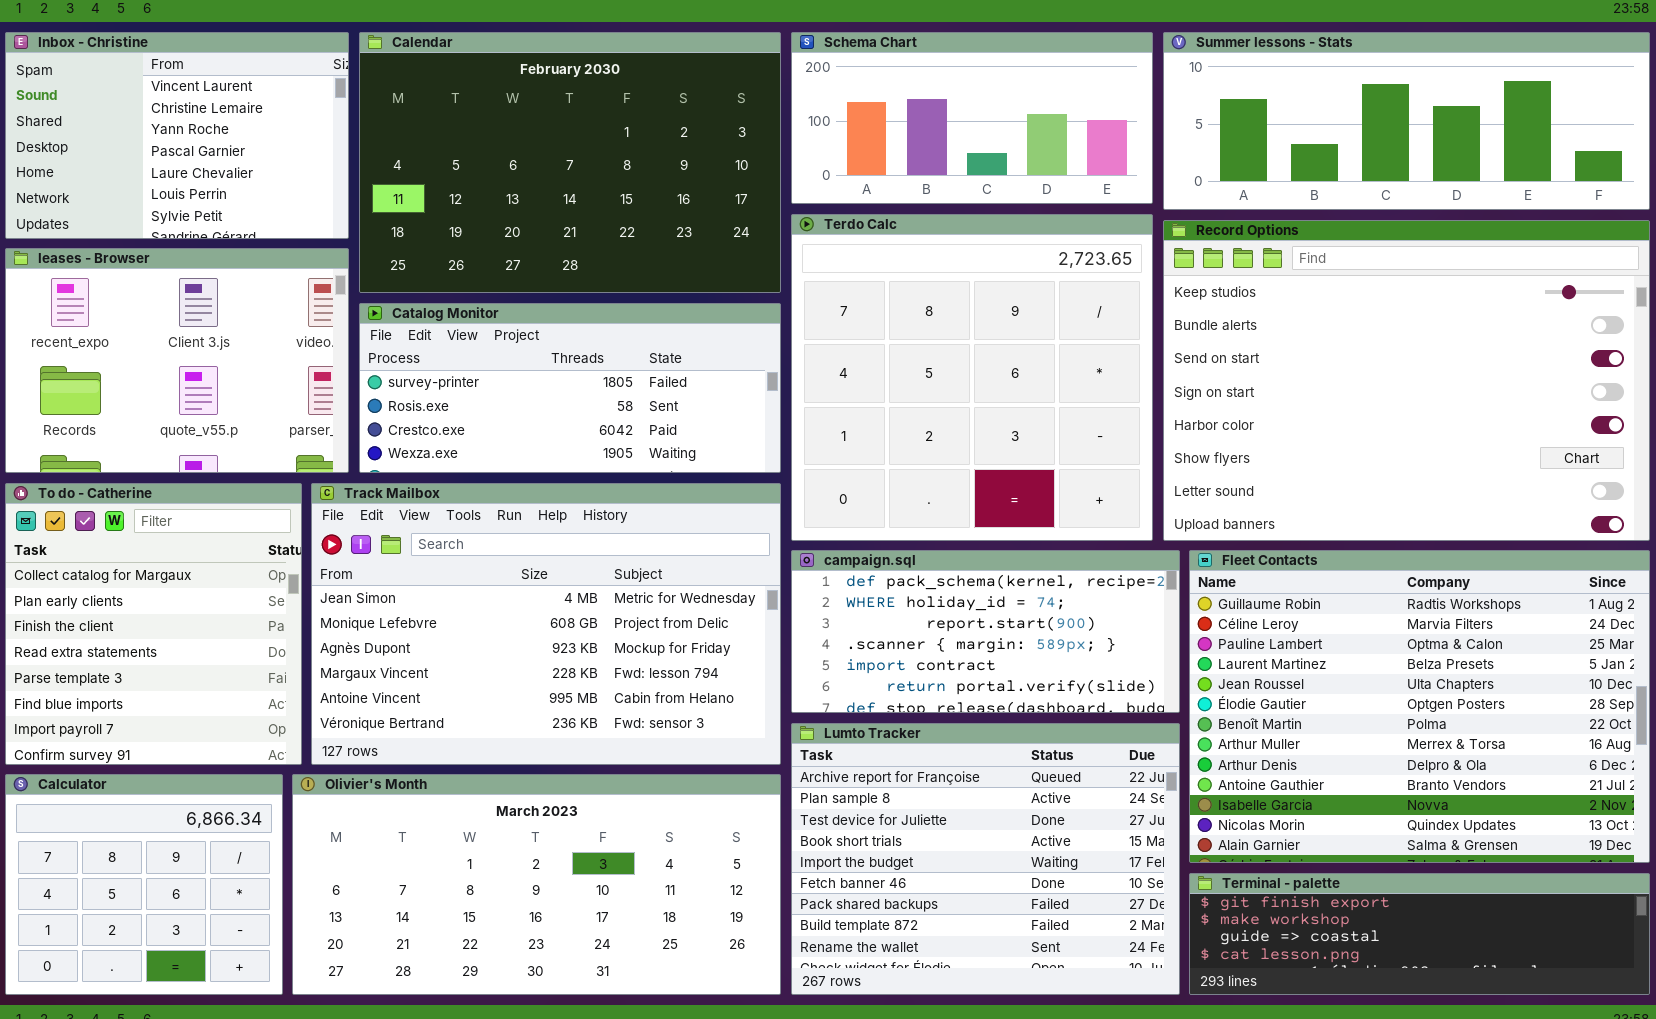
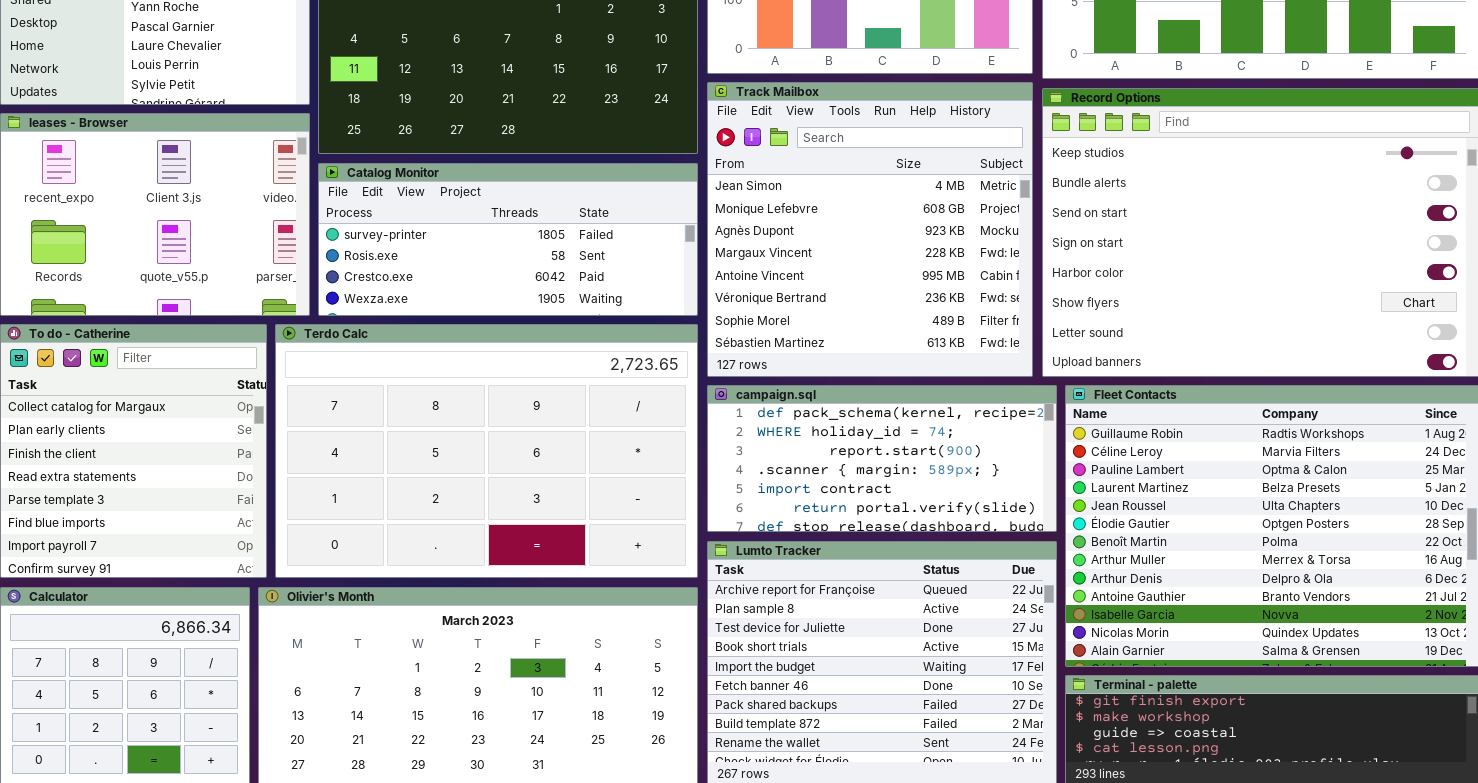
Terdo Calc: [791,214,1153,541] -> [275,324,698,578], moved, resized
Track Mailbox: [311,483,781,765] -> [707,82,1033,377], moved, resized

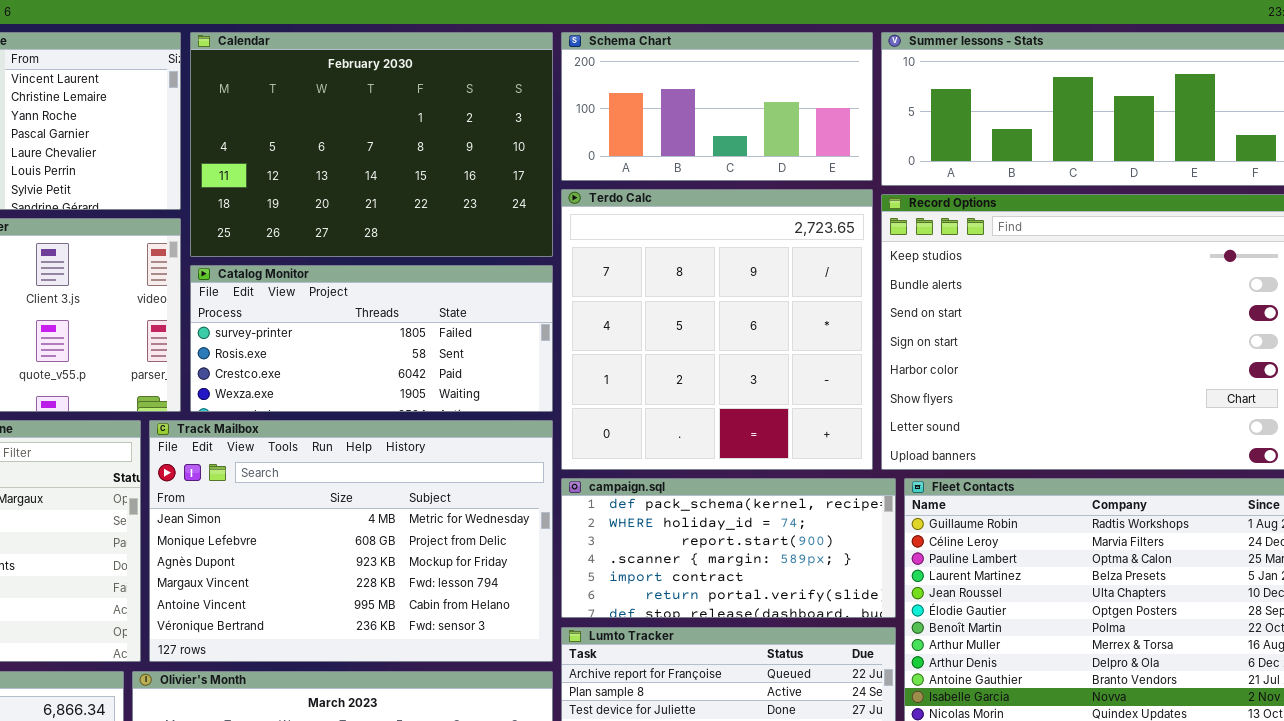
Track Mailbox: [707,82,1033,377] -> [149,420,553,662], moved, resized
Terdo Calc: [275,324,698,578] -> [561,189,873,470], moved, resized

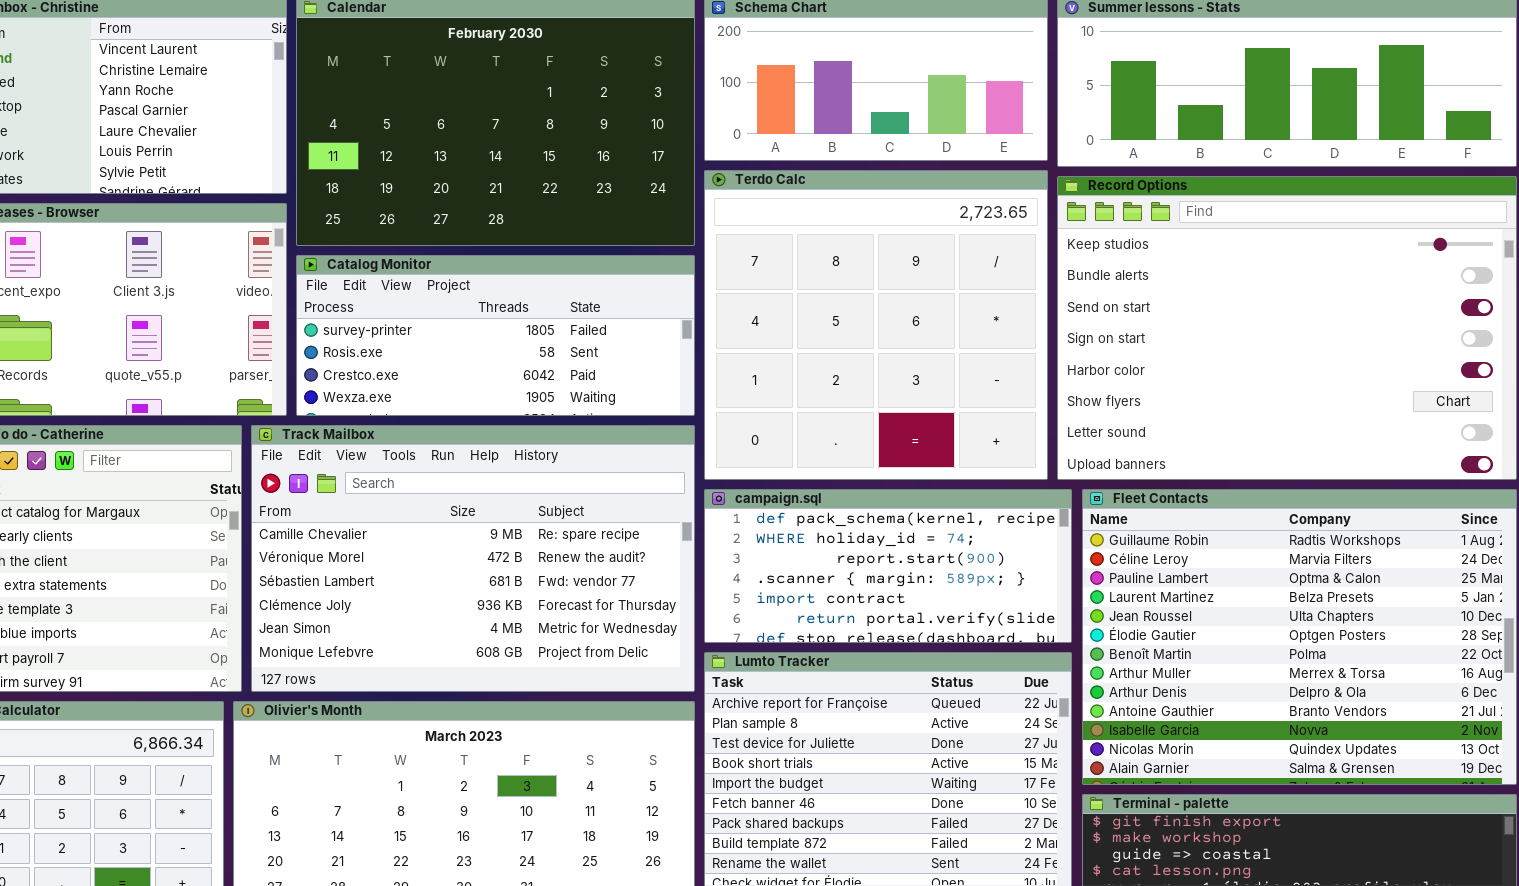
Track Mailbox: [149,420,553,662] -> [251,425,695,692], scrolled up 4 rows

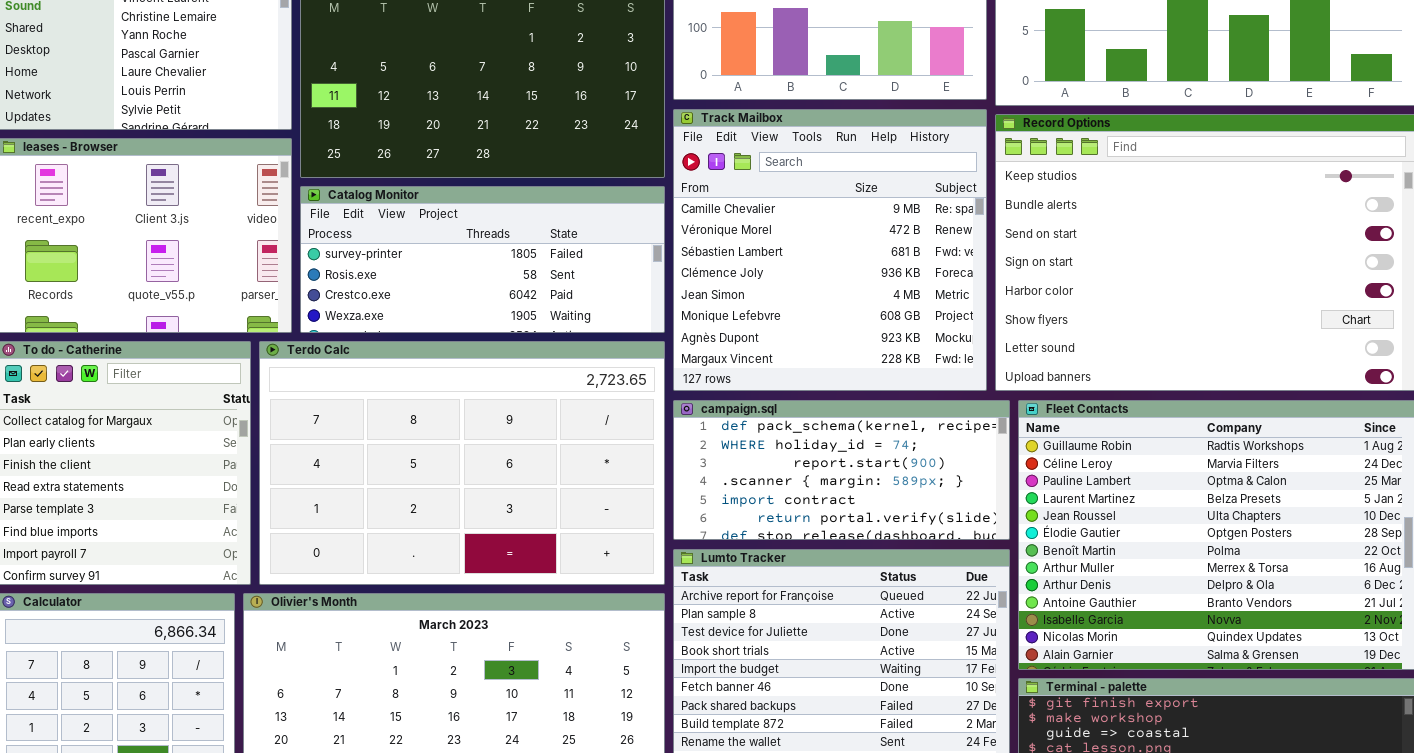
Terdo Calc: [704,170,1048,480] -> [259,341,665,585], moved, resized
Track Mailbox: [251,425,695,692] -> [673,109,987,391], moved, resized

